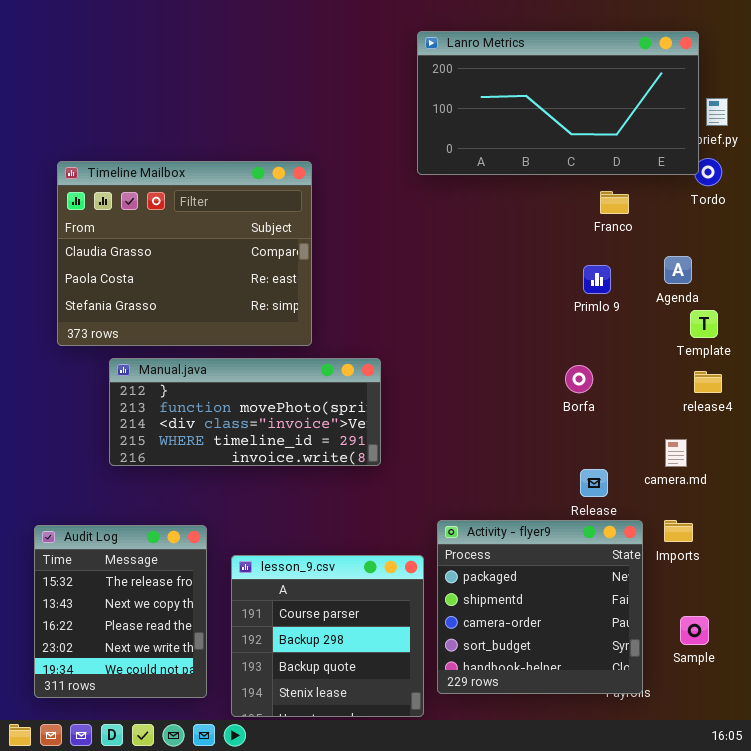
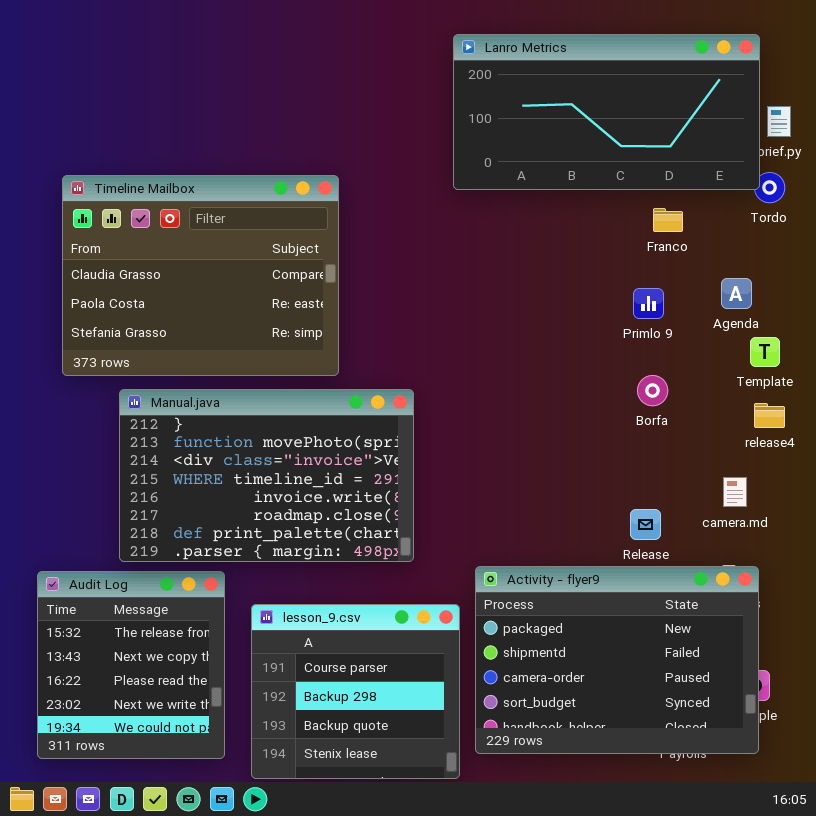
Manual.java: [109,358,381,466] -> [119,389,414,562], resized
Borfa: [565,365,593,393] -> [637,375,668,406], moved
Activity - flyer9: [437,520,643,694] -> [475,566,759,754], resized

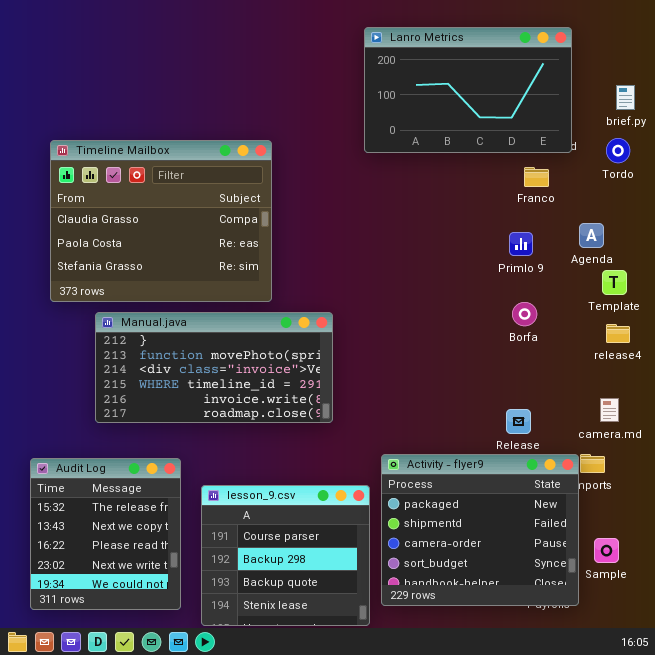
Lanro Metrics: [453,34,760,190] -> [364,27,572,153], resized
Manual.java: [119,389,414,562] -> [95,312,333,423], resized
camera.md: [723,477,747,507] -> [600,398,619,422], moved
Activity - flyer9: [475,566,759,754] -> [381,454,579,606], resized

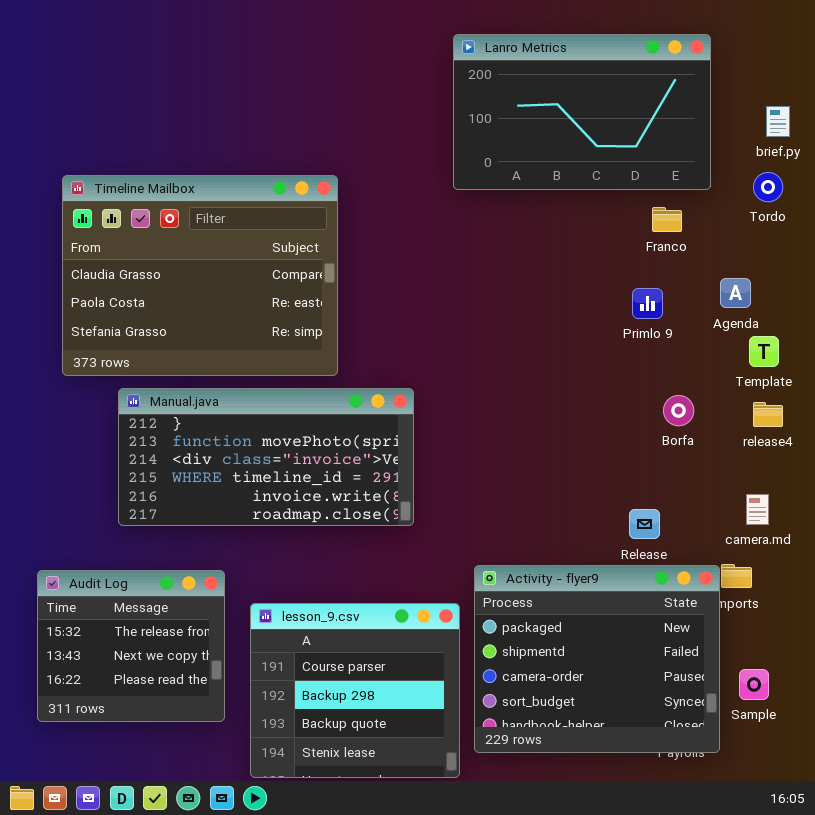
Borfa: [512,302,537,326] -> [663,395,694,426], moved
Audit Log: [30,458,181,610] -> [37,570,225,722], resized

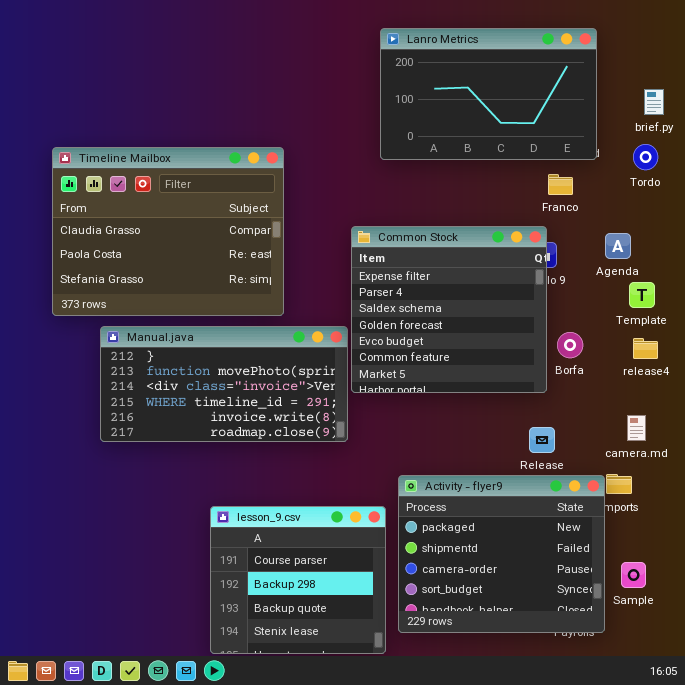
Common Stock: none -> [351,226,547,393], opened
Audit Log: [37,570,225,722] -> none, closed

